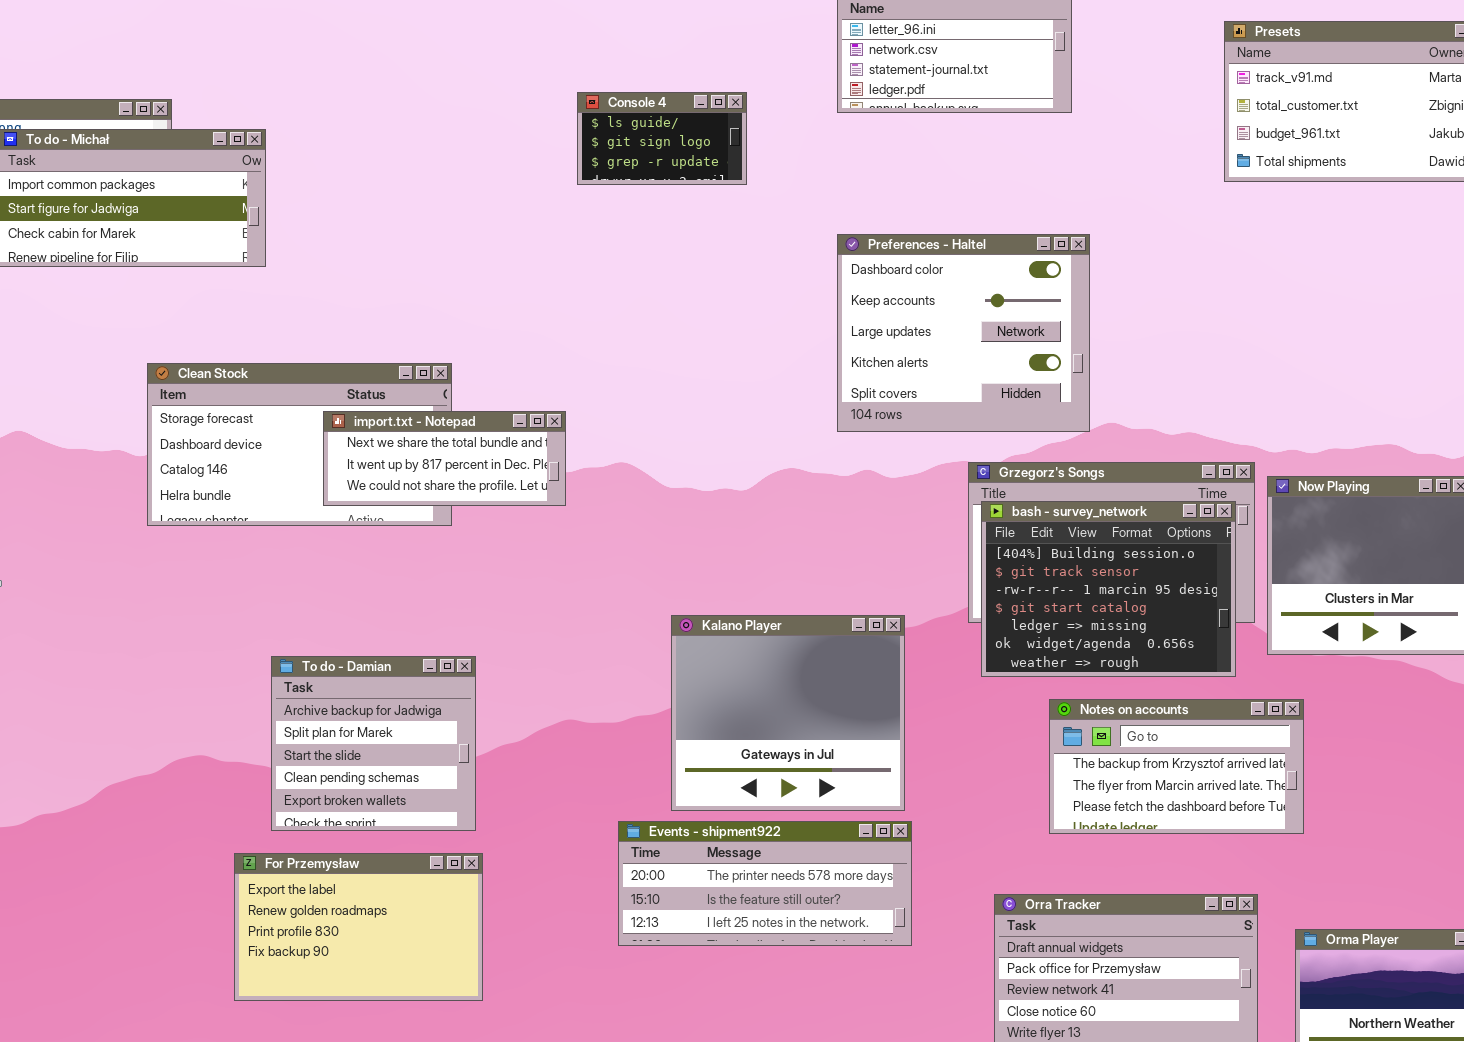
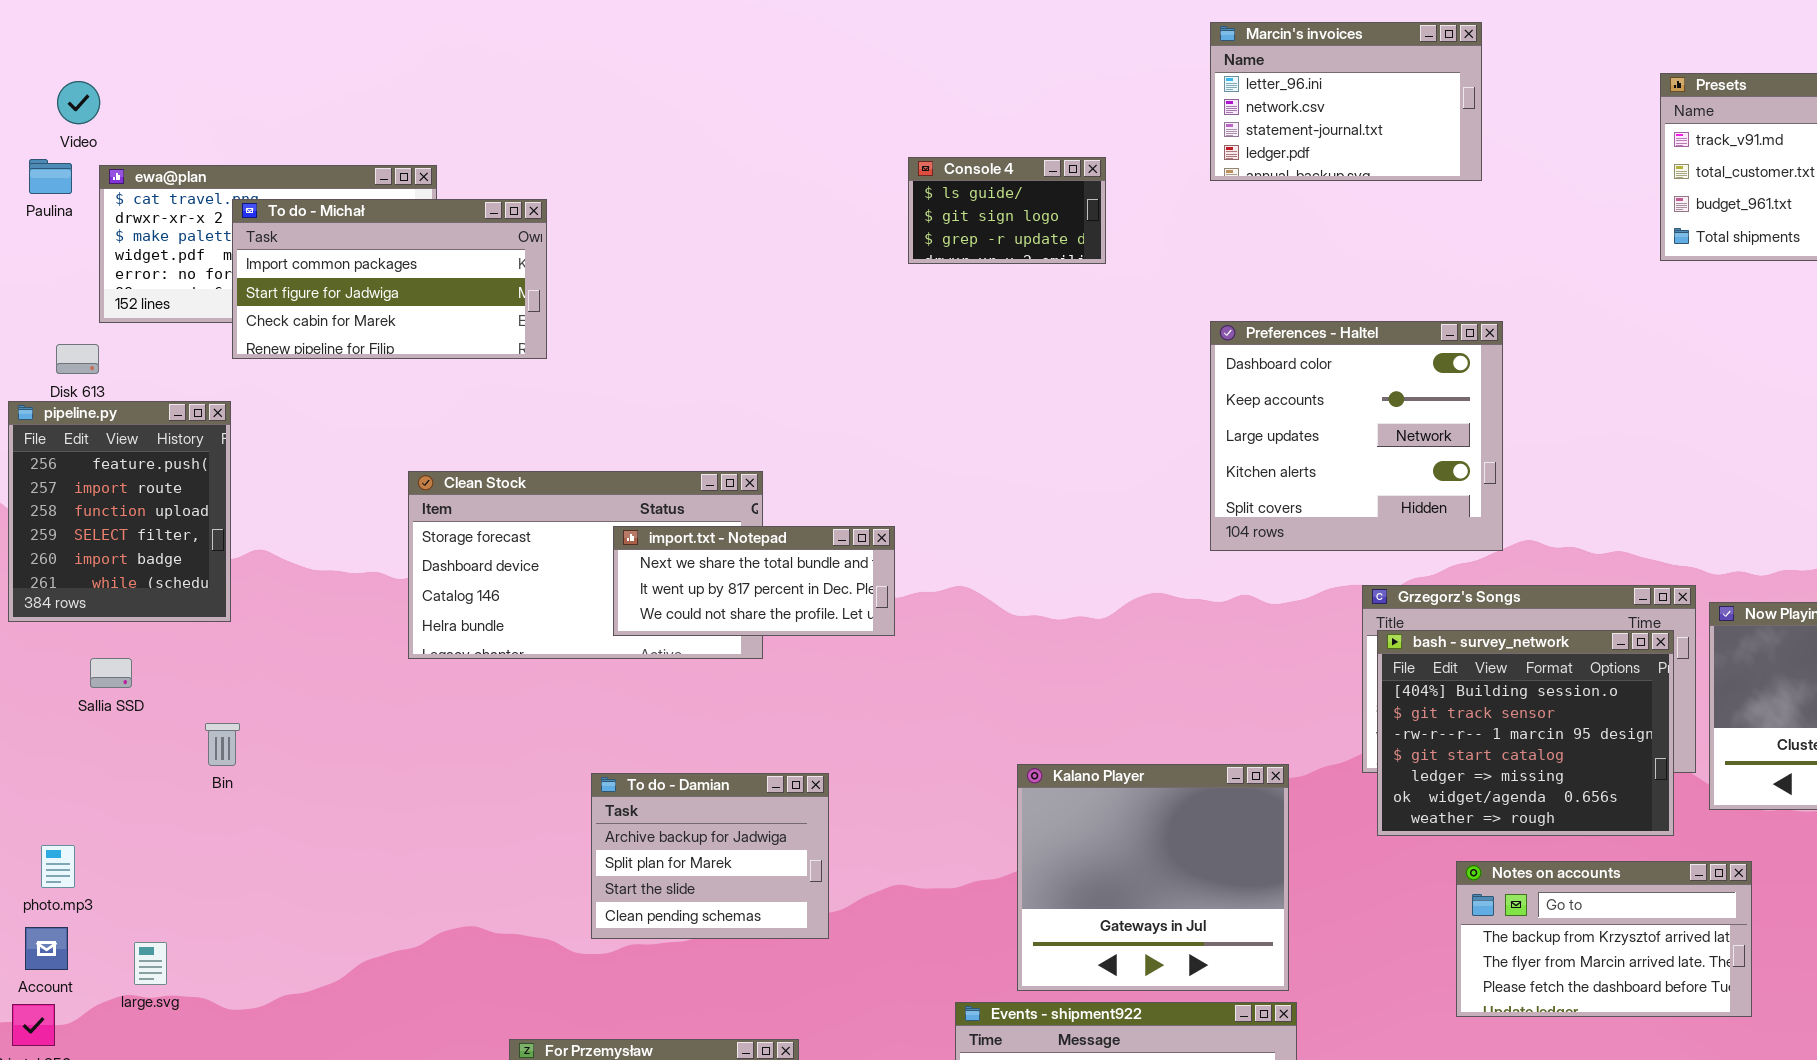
To do - Damian: [271,656,476,831] -> [591,773,829,939], moved, resized

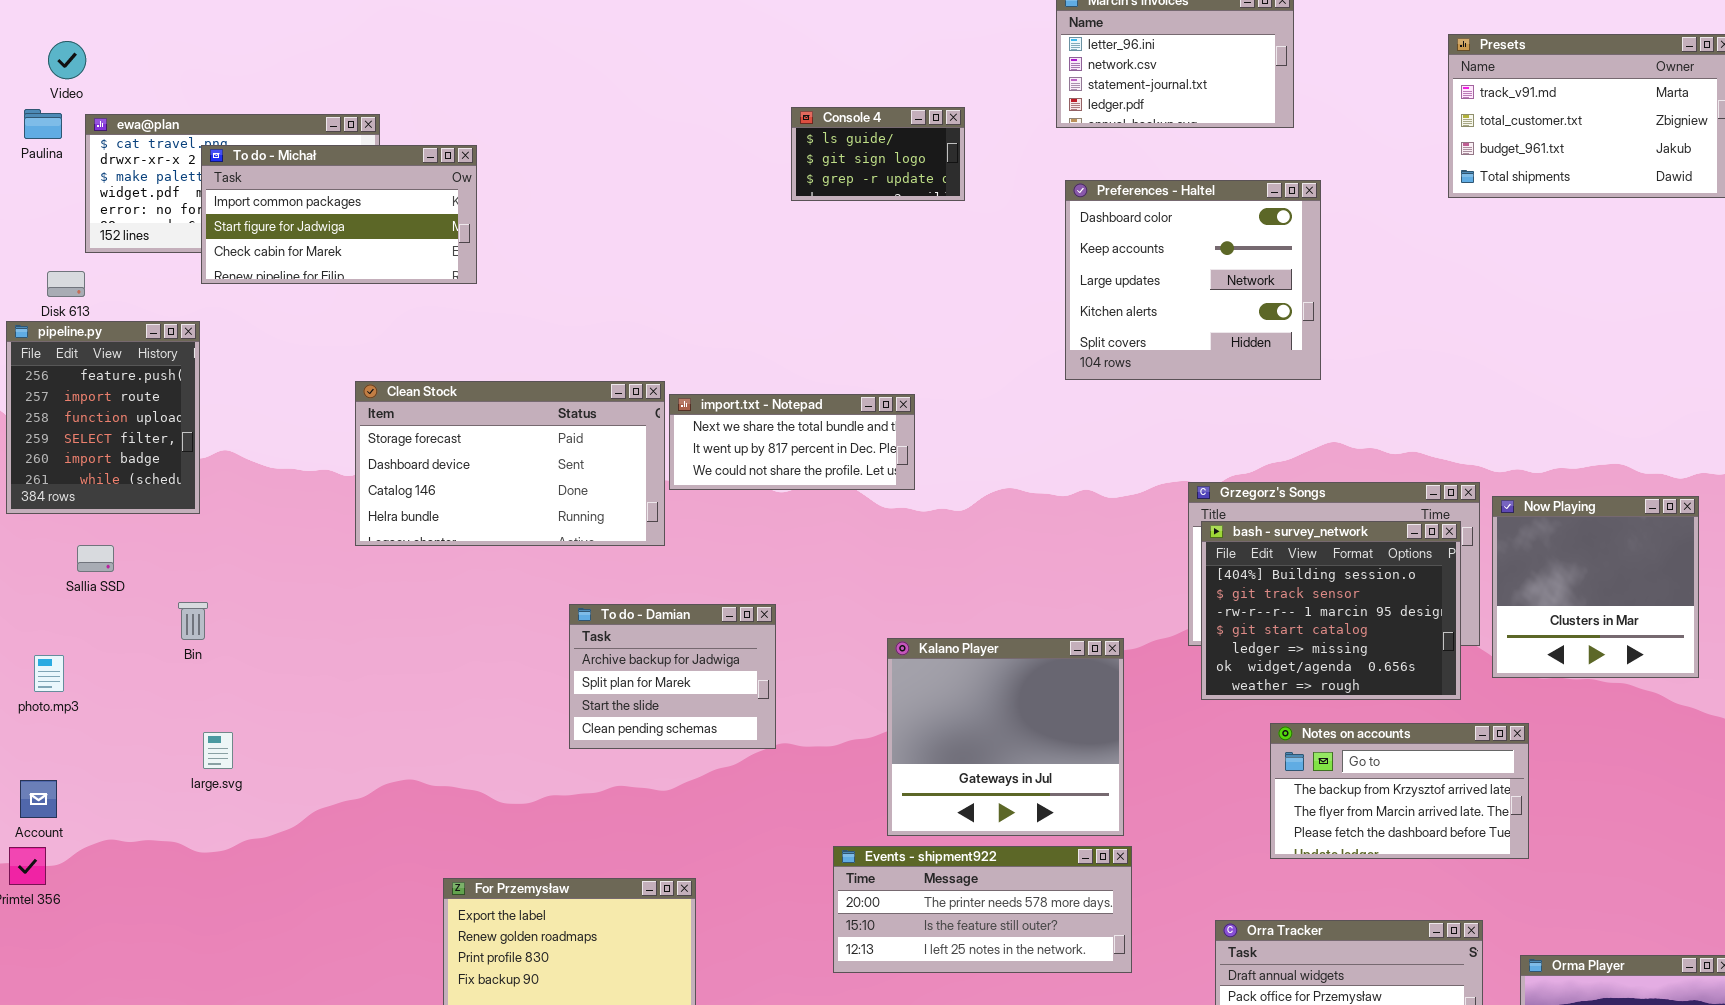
Preferences - Haltel: [1210,321,1503,551] -> [1065,180,1321,380], moved
import.txt - Notepad: [613,526,895,636] -> [669,394,915,490], moved
To do - Damian: [591,773,829,939] -> [569,604,776,749], moved
photo.mp3: [41,845,75,888] -> [34,655,64,692], moved
large.svg: [134,942,167,985] -> [203,732,233,769], moved

